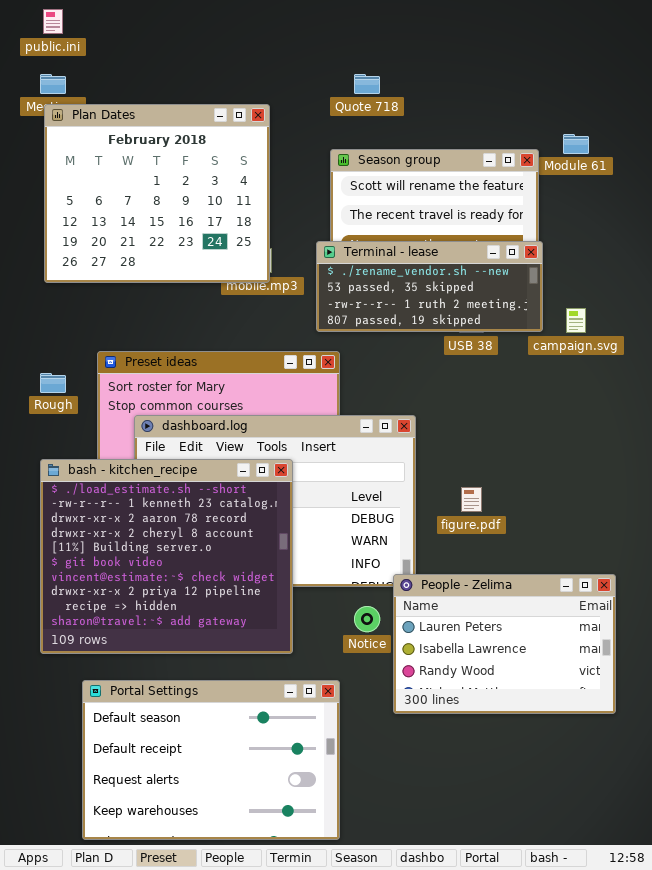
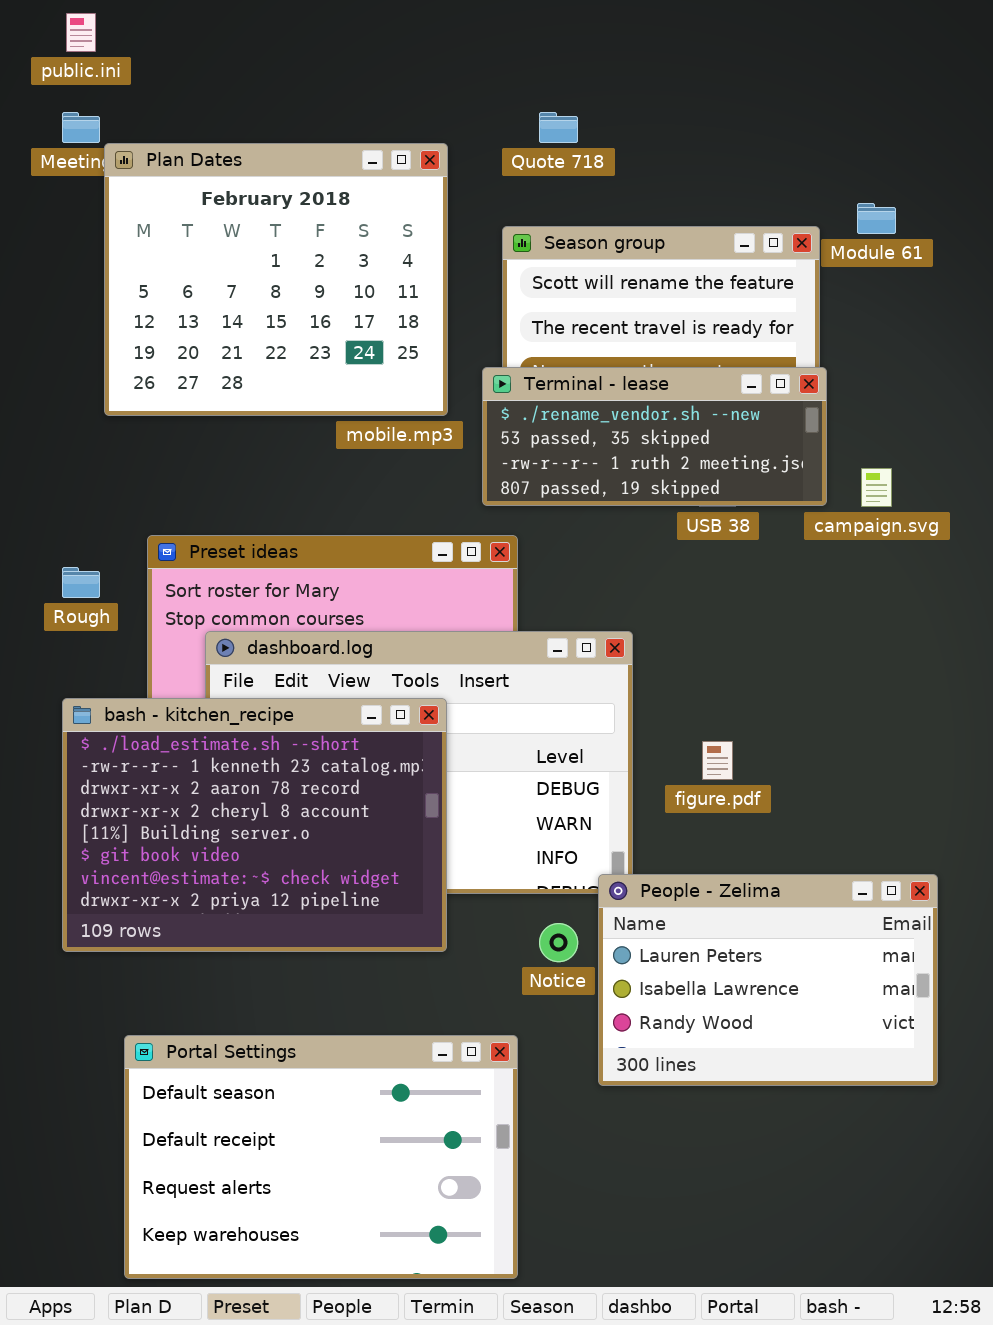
Plan Dates: [44,104,270,283] -> [104,143,448,416], moved
bash - kitchen_recipe: [40,459,293,654] -> [62,698,447,952], resized

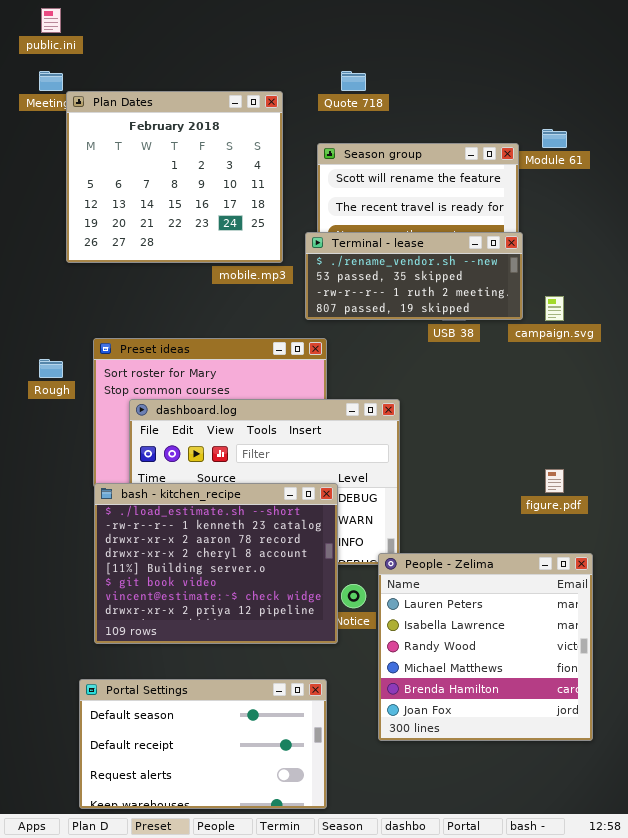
bash - kitchen_recipe: [62,698,447,952] -> [94,483,338,644], moved
figure.pdf: [702,741,733,780] -> [545,469,564,493], moved
People - Zelima: [598,874,938,1086] -> [378,553,593,741], resized
Portal Settings: [124,1035,518,1279] -> [79,679,327,809], resized

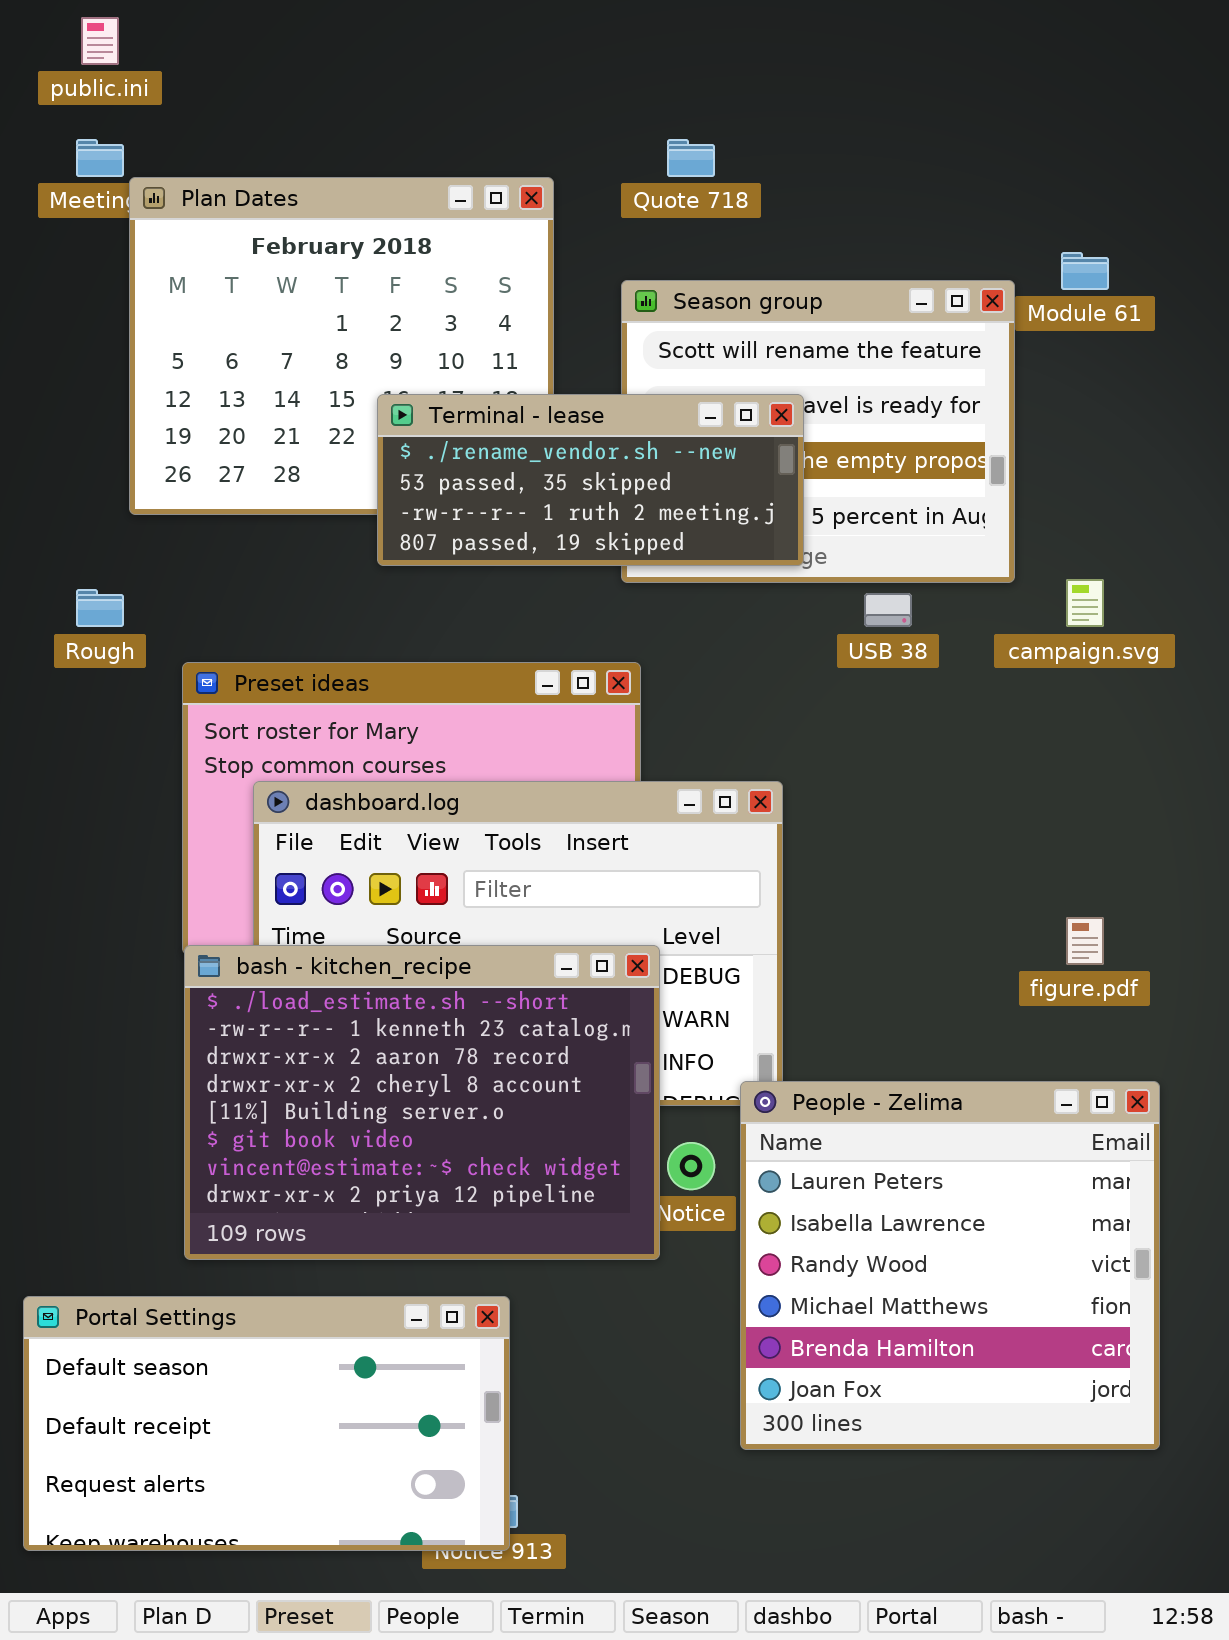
Terminal - lease: [305,232,523,320] -> [377,394,804,566], moved
Rough: [39,359,63,378] -> [76,589,124,627], moved
Portal Settings: [79,679,327,809] -> [23,1296,510,1551], moved

